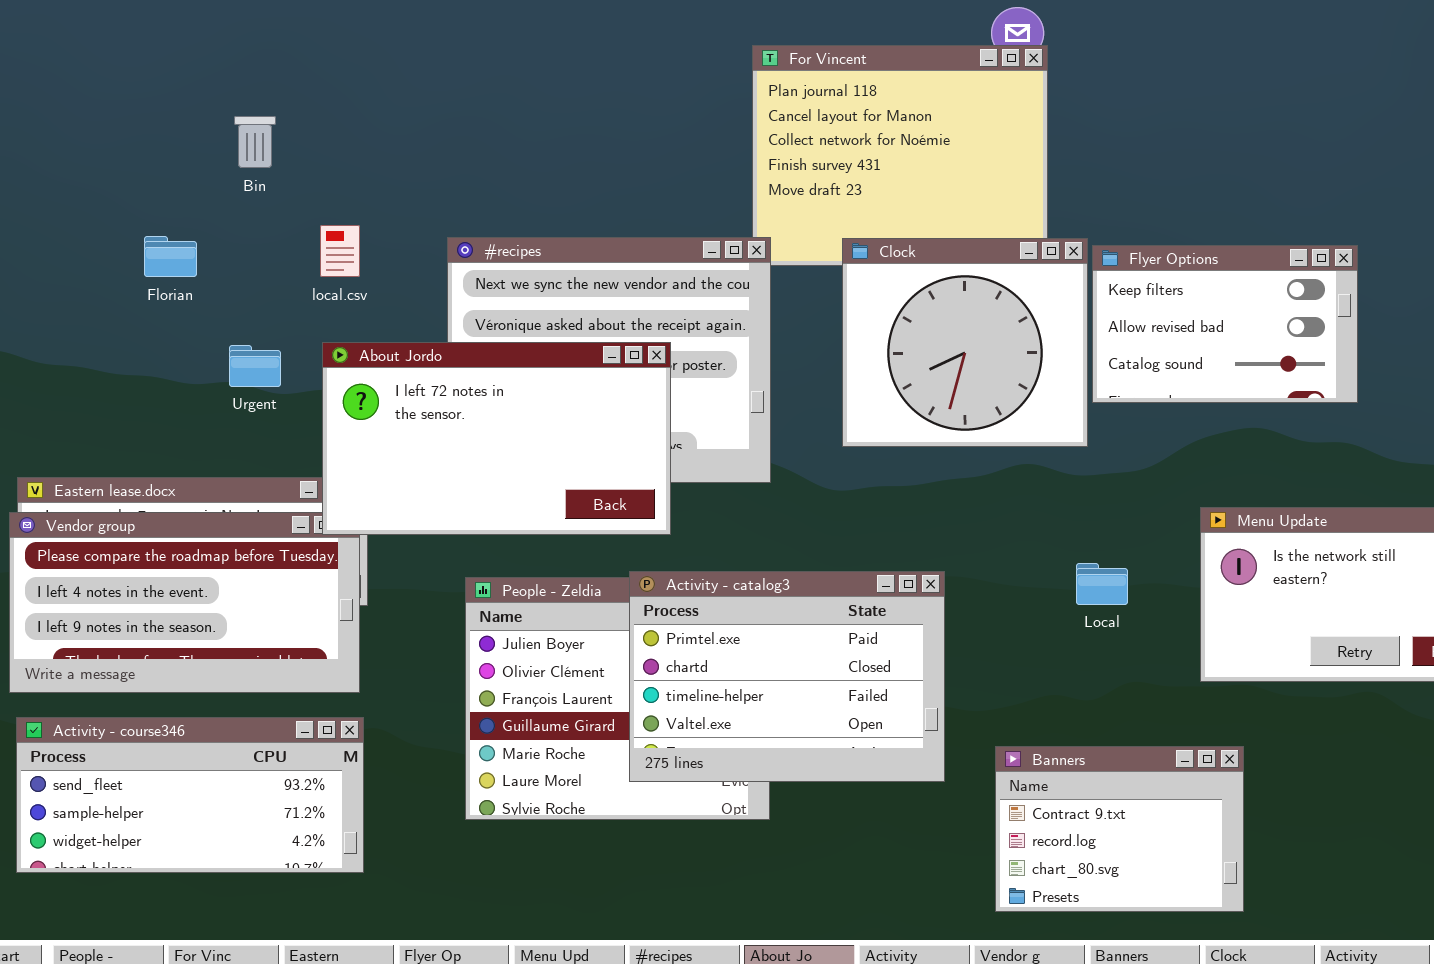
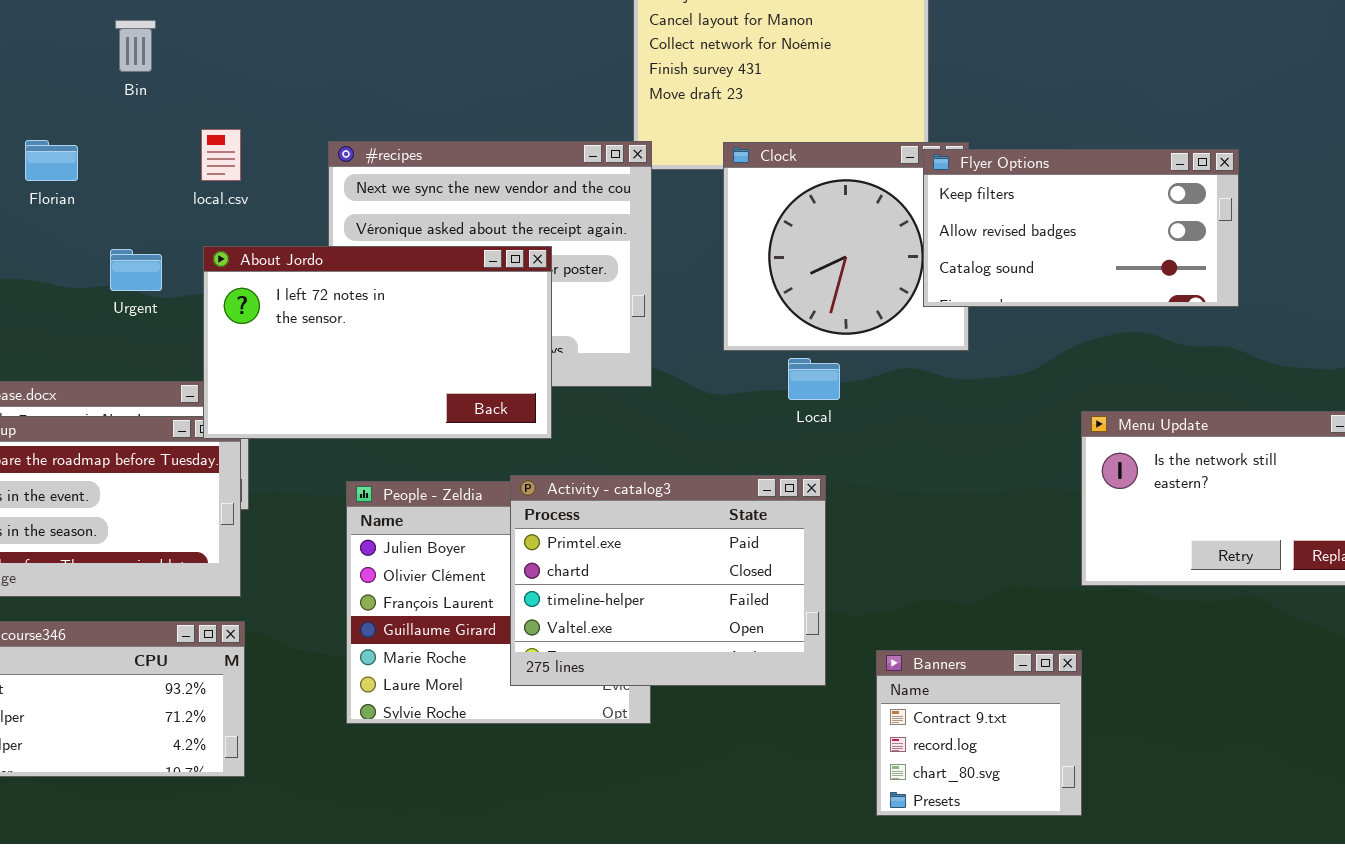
Flyer Options: [1092,245,1358,403] -> [923,149,1239,307], resized
Local: [1076,563,1128,605] -> [788,358,840,400], moved
Banners: [995,746,1244,912] -> [876,650,1082,816], resized

